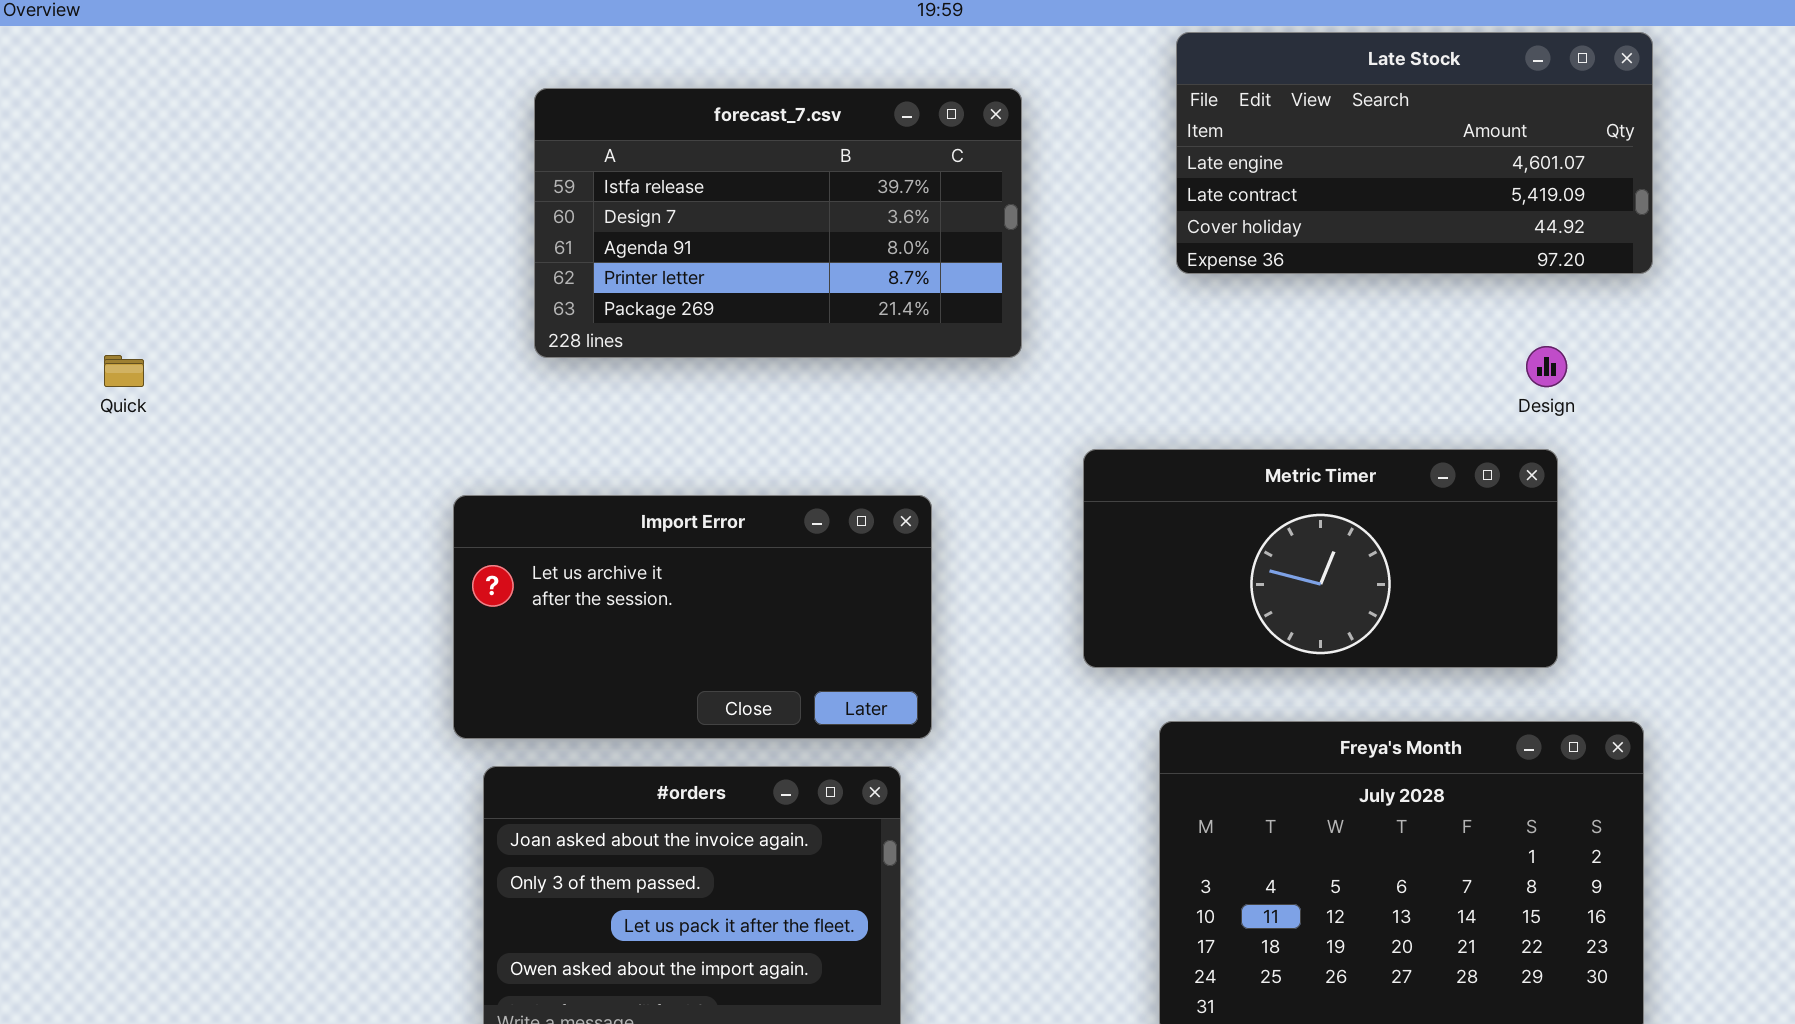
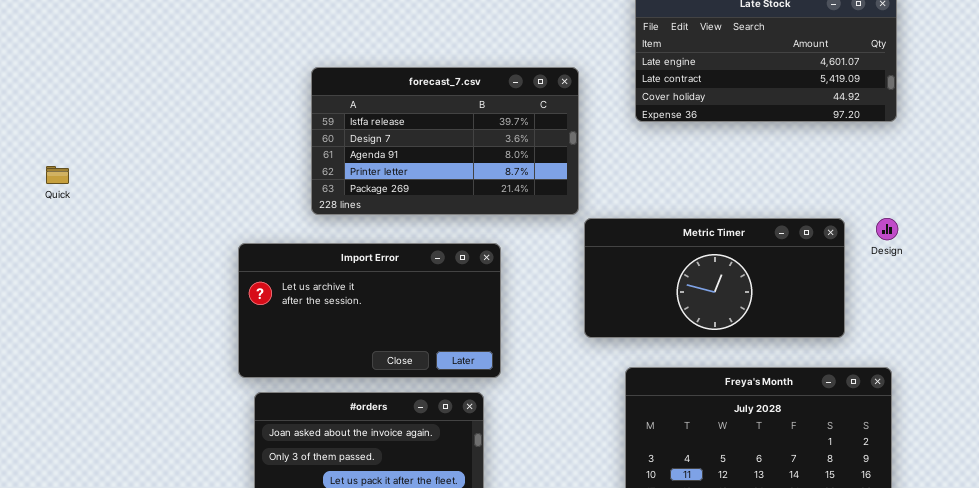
forecast_7.csv: [534,88,1022,358] -> [311,67,579,215], moved
Design: [1526,346,1567,387] -> [876,218,898,240], moved

